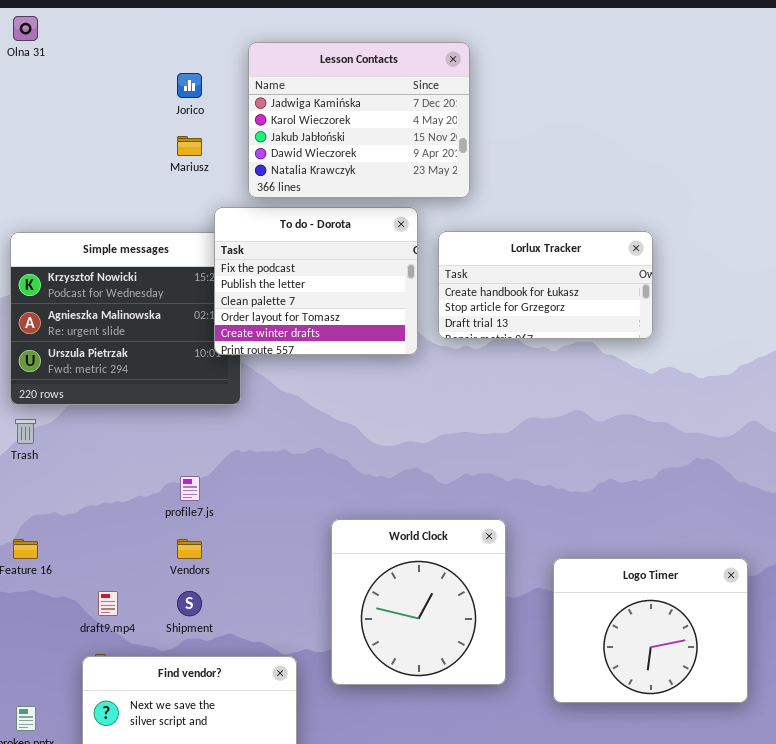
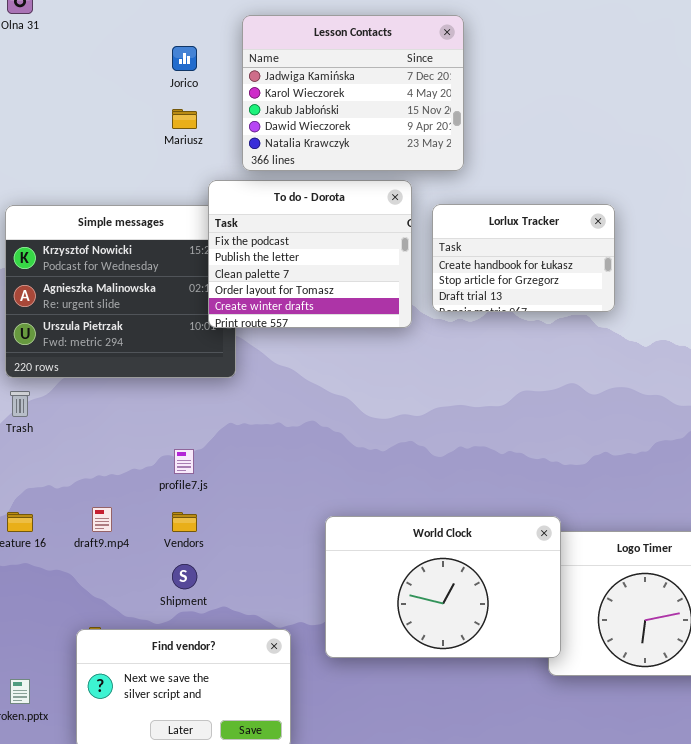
Lorlux Tracker: [438,231,653,339] -> [432,204,615,312], resized
World Clock: [331,519,506,685] -> [325,516,561,658], resized
draft9.mp4: [98,591,118,616] -> [92,507,112,532], moved

